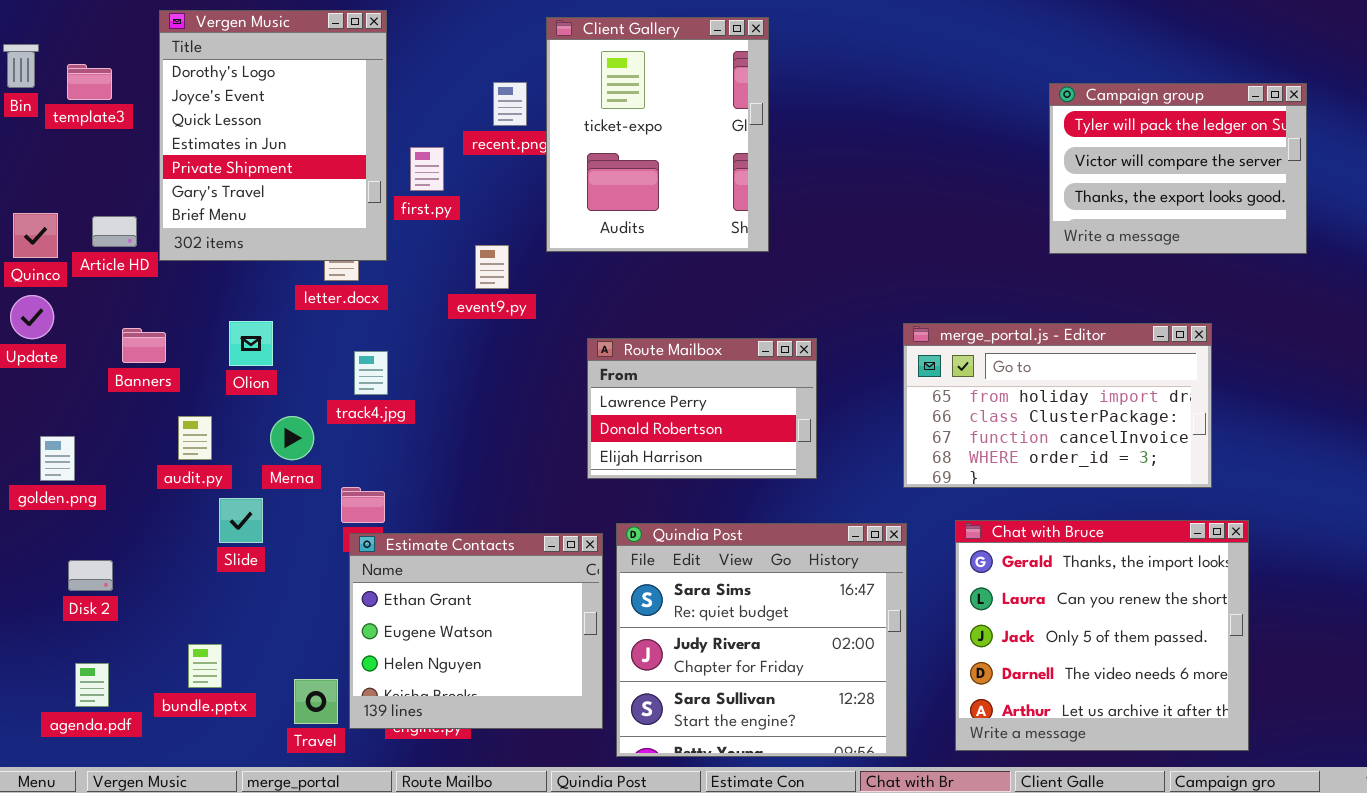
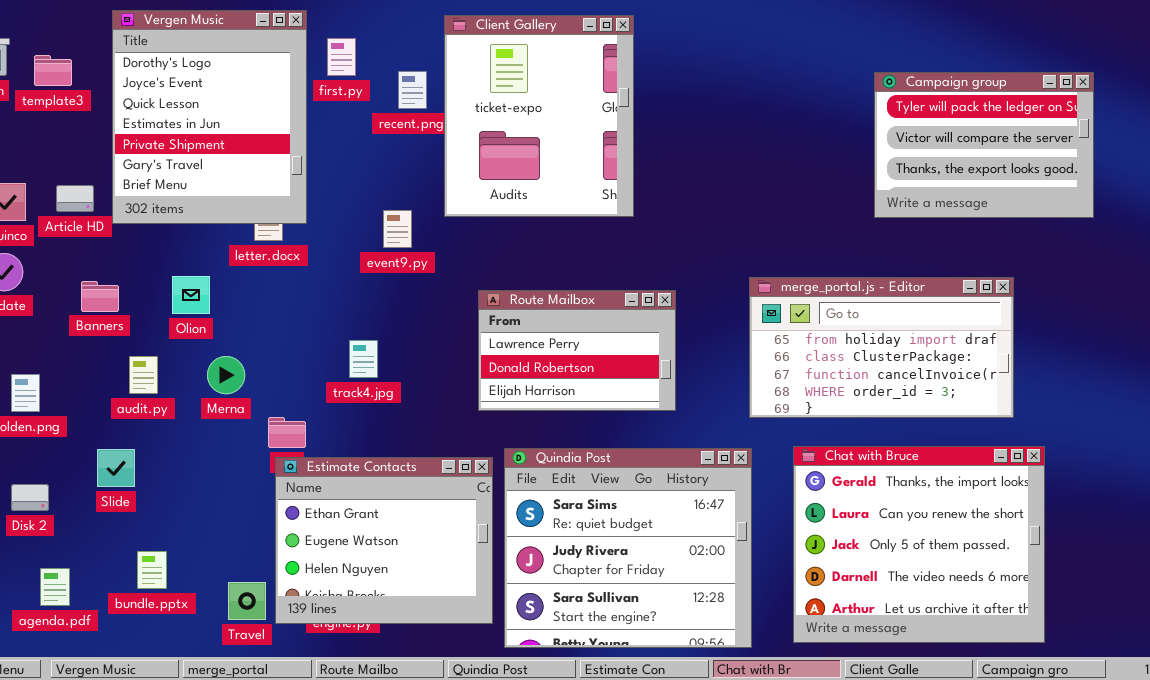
first.py: [410,147,444,191] -> [327,38,356,76], moved
track4.jpg: [354,351,388,395] -> [349,340,378,378], moved
Slide: [219,498,263,543] -> [97,449,135,487], moved
Disk 2: [68,560,113,591] -> [11,484,49,511], moved

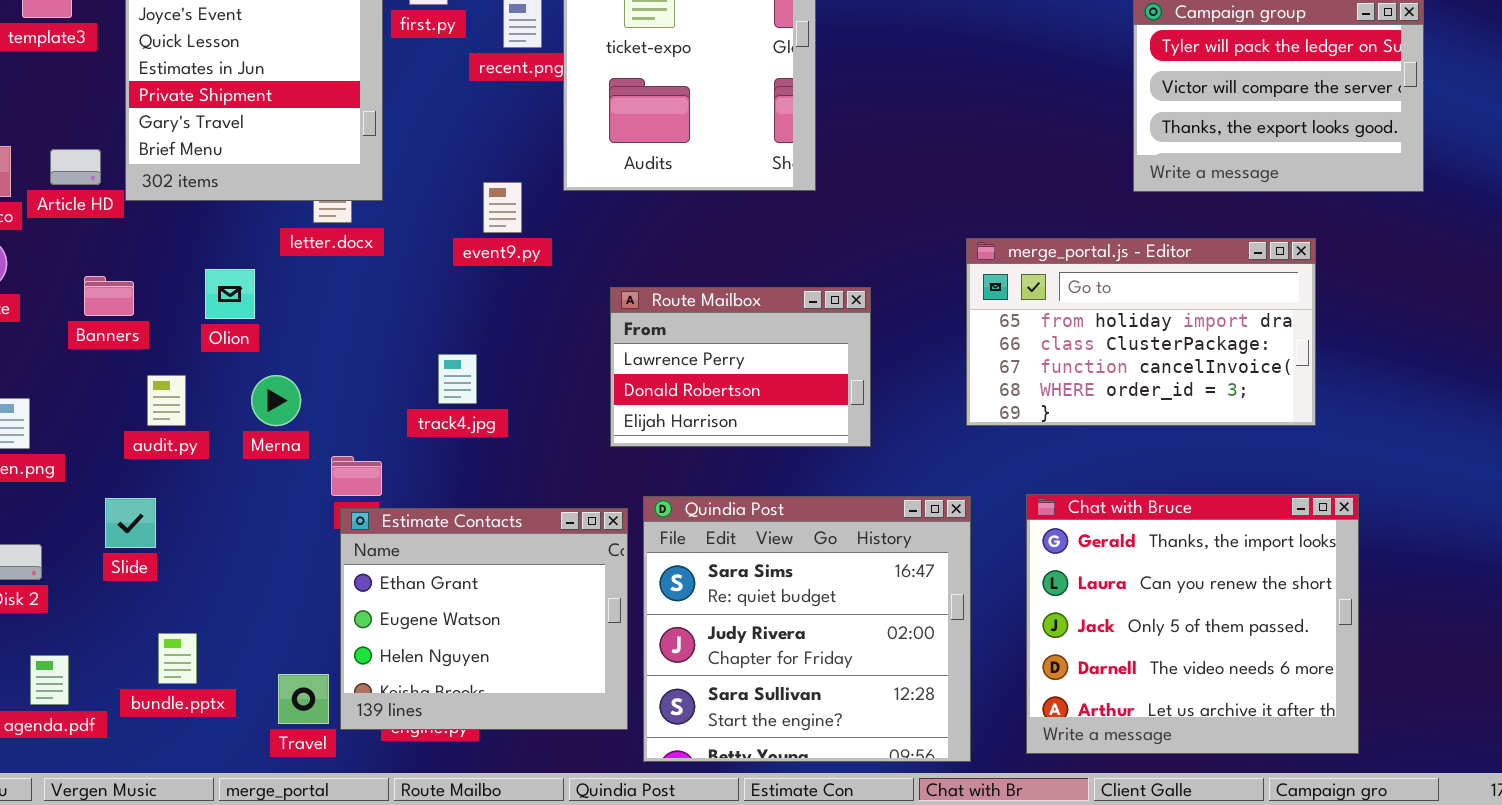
merge_portal.js - Editor: [749,277,1014,418] -> [966,238,1316,426], moved

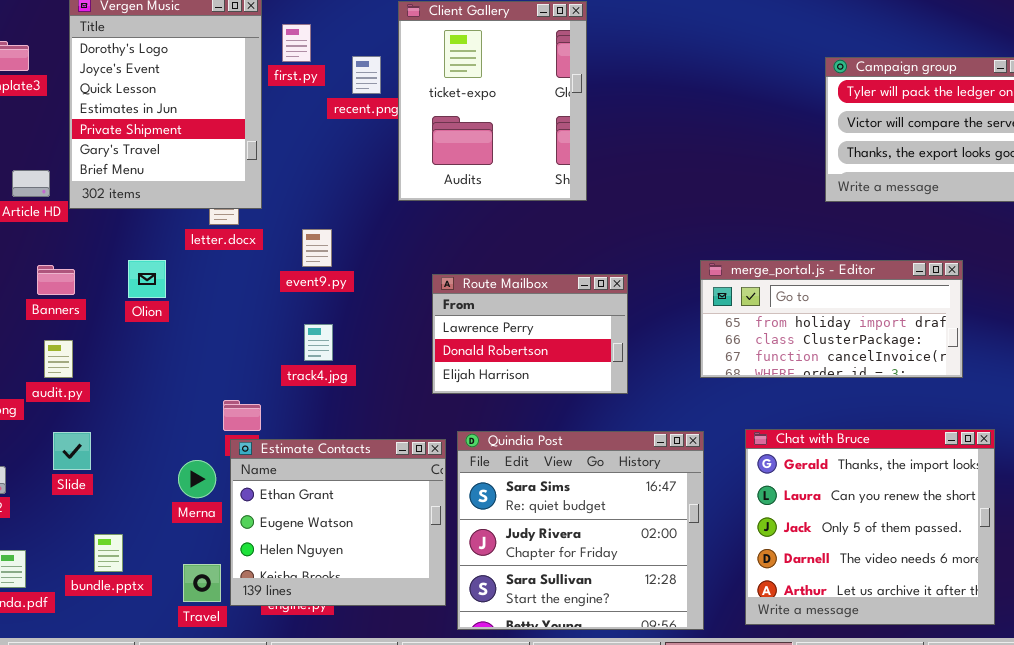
event9.py: [483,182,522,233] -> [302,229,332,267], moved
merge_portal.js - Editor: [966,238,1316,426] -> [700,260,963,378], resized
audit.py: [147,375,186,426] -> [44,340,73,378], moved
Merna: [251,375,301,426] -> [178,460,216,498], moved

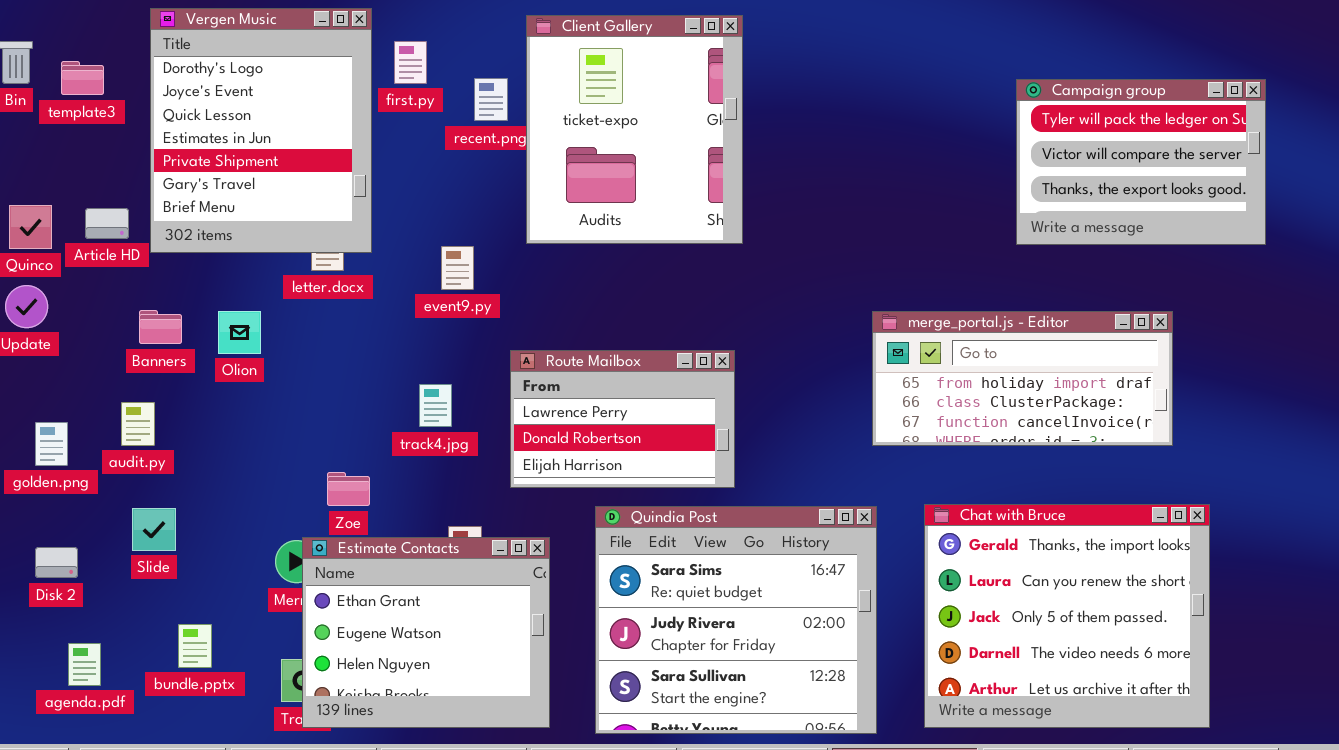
event9.py: [302,229,332,267] -> [441,246,474,290], moved
Banners: [37,265,75,295] -> [139,310,182,344], moved
Route Mailbox: [432,274,628,394] -> [510,350,735,488], moved
Estimate Contacts: [230,439,446,606] -> [302,537,550,728], moved

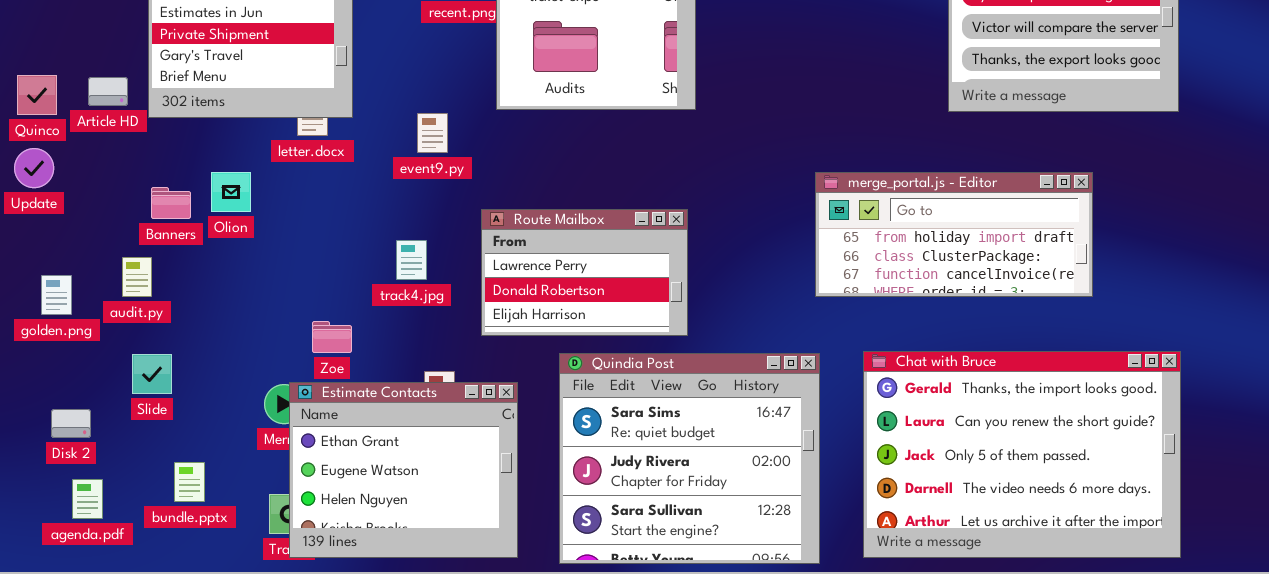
Banners: [139,310,182,344] -> [151,187,191,219], moved
Chat with Bruce: [924,504,1210,728] -> [863,351,1181,558], resized
Disk 2: [35,547,78,578] -> [51,409,91,438], moved

